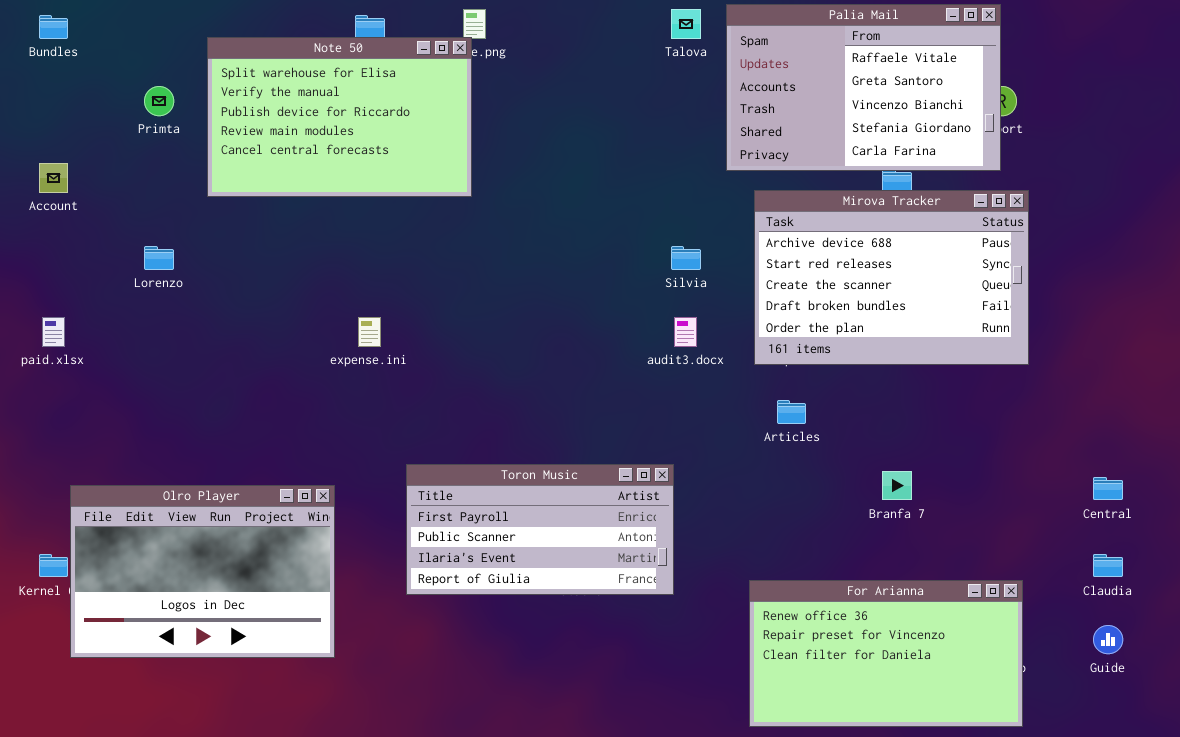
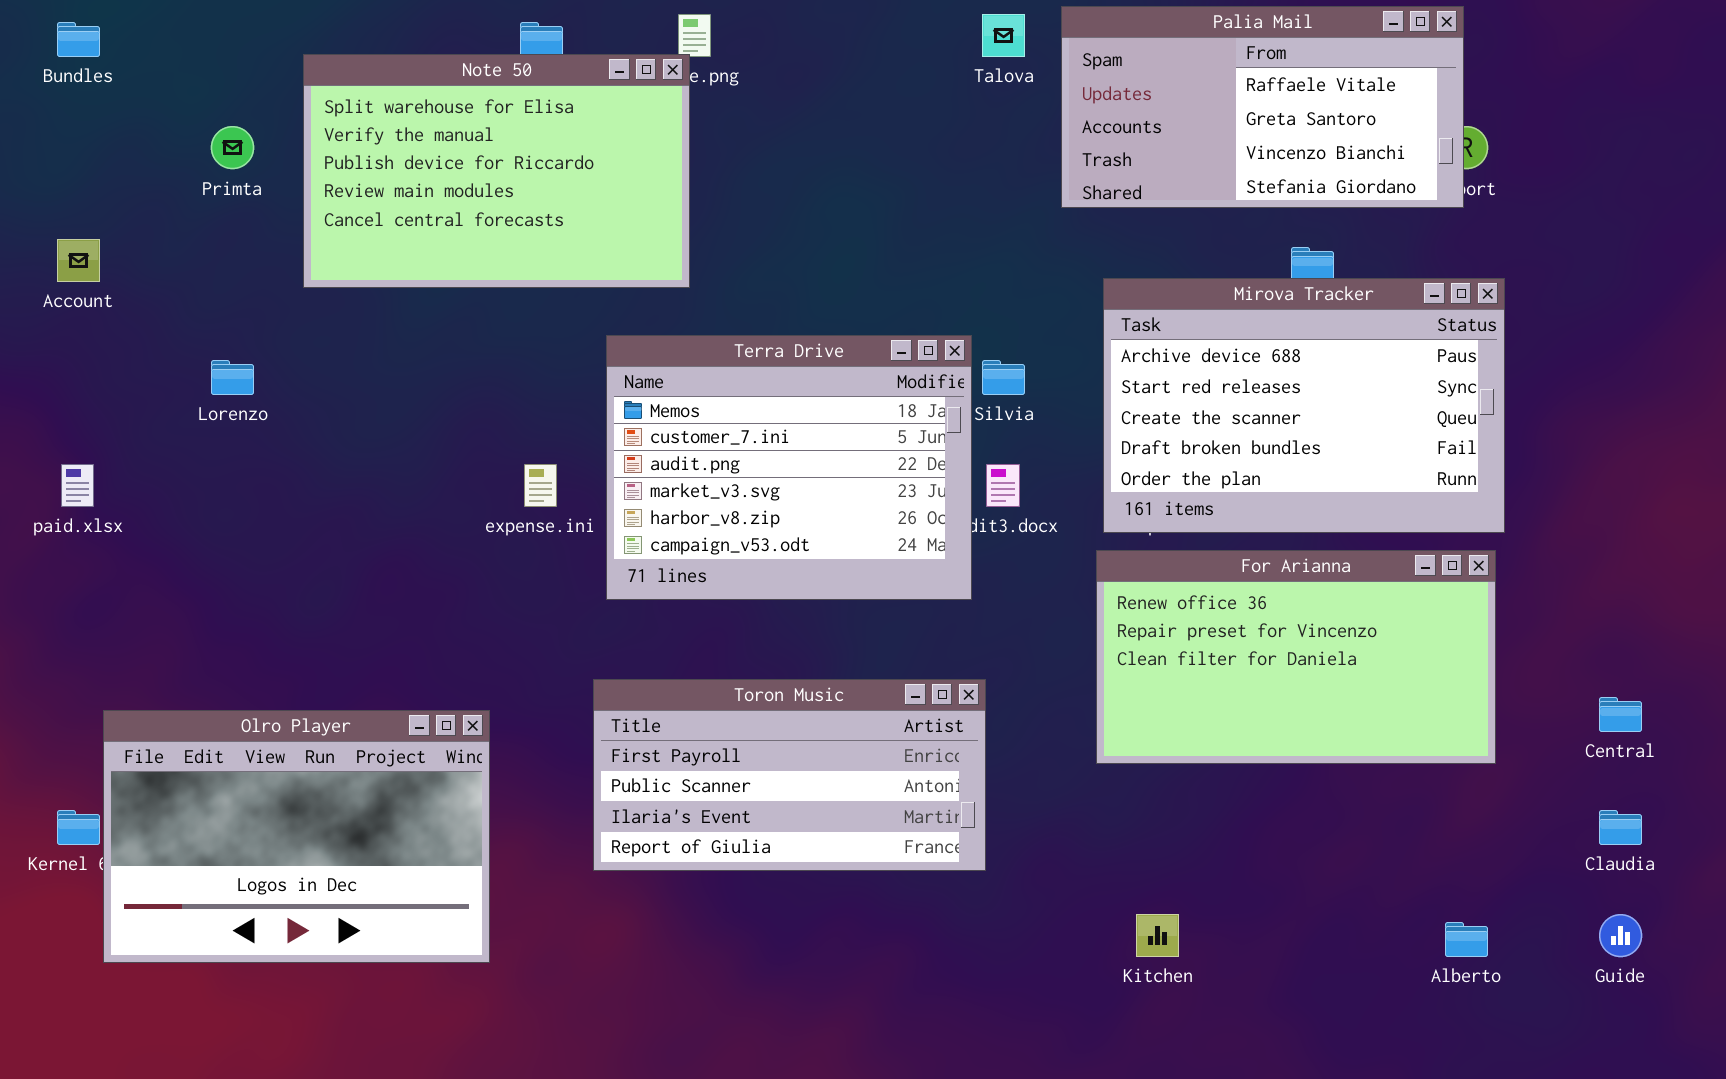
Palia Mail: [726,4,1001,171] -> [1061,6,1464,208], resized
Terra Drive: none -> [606,335,972,600], opened
For Arianna: [749,580,1023,727] -> [1096,550,1496,764], moved

